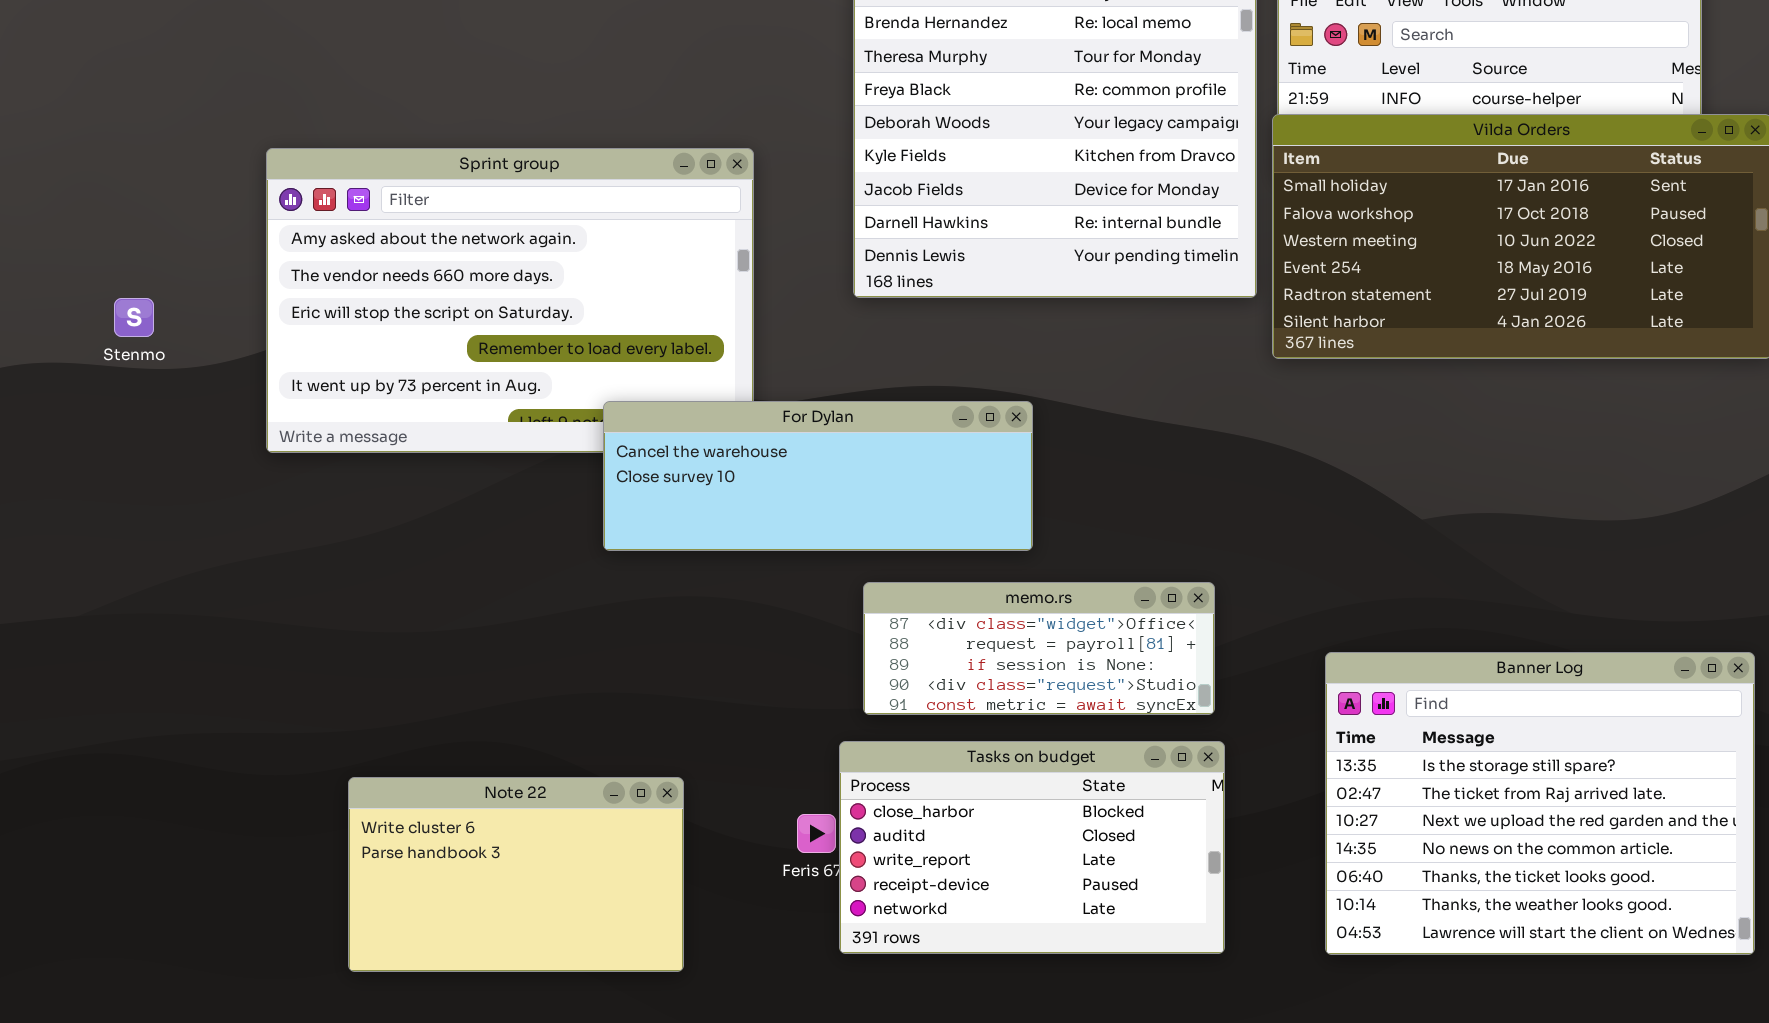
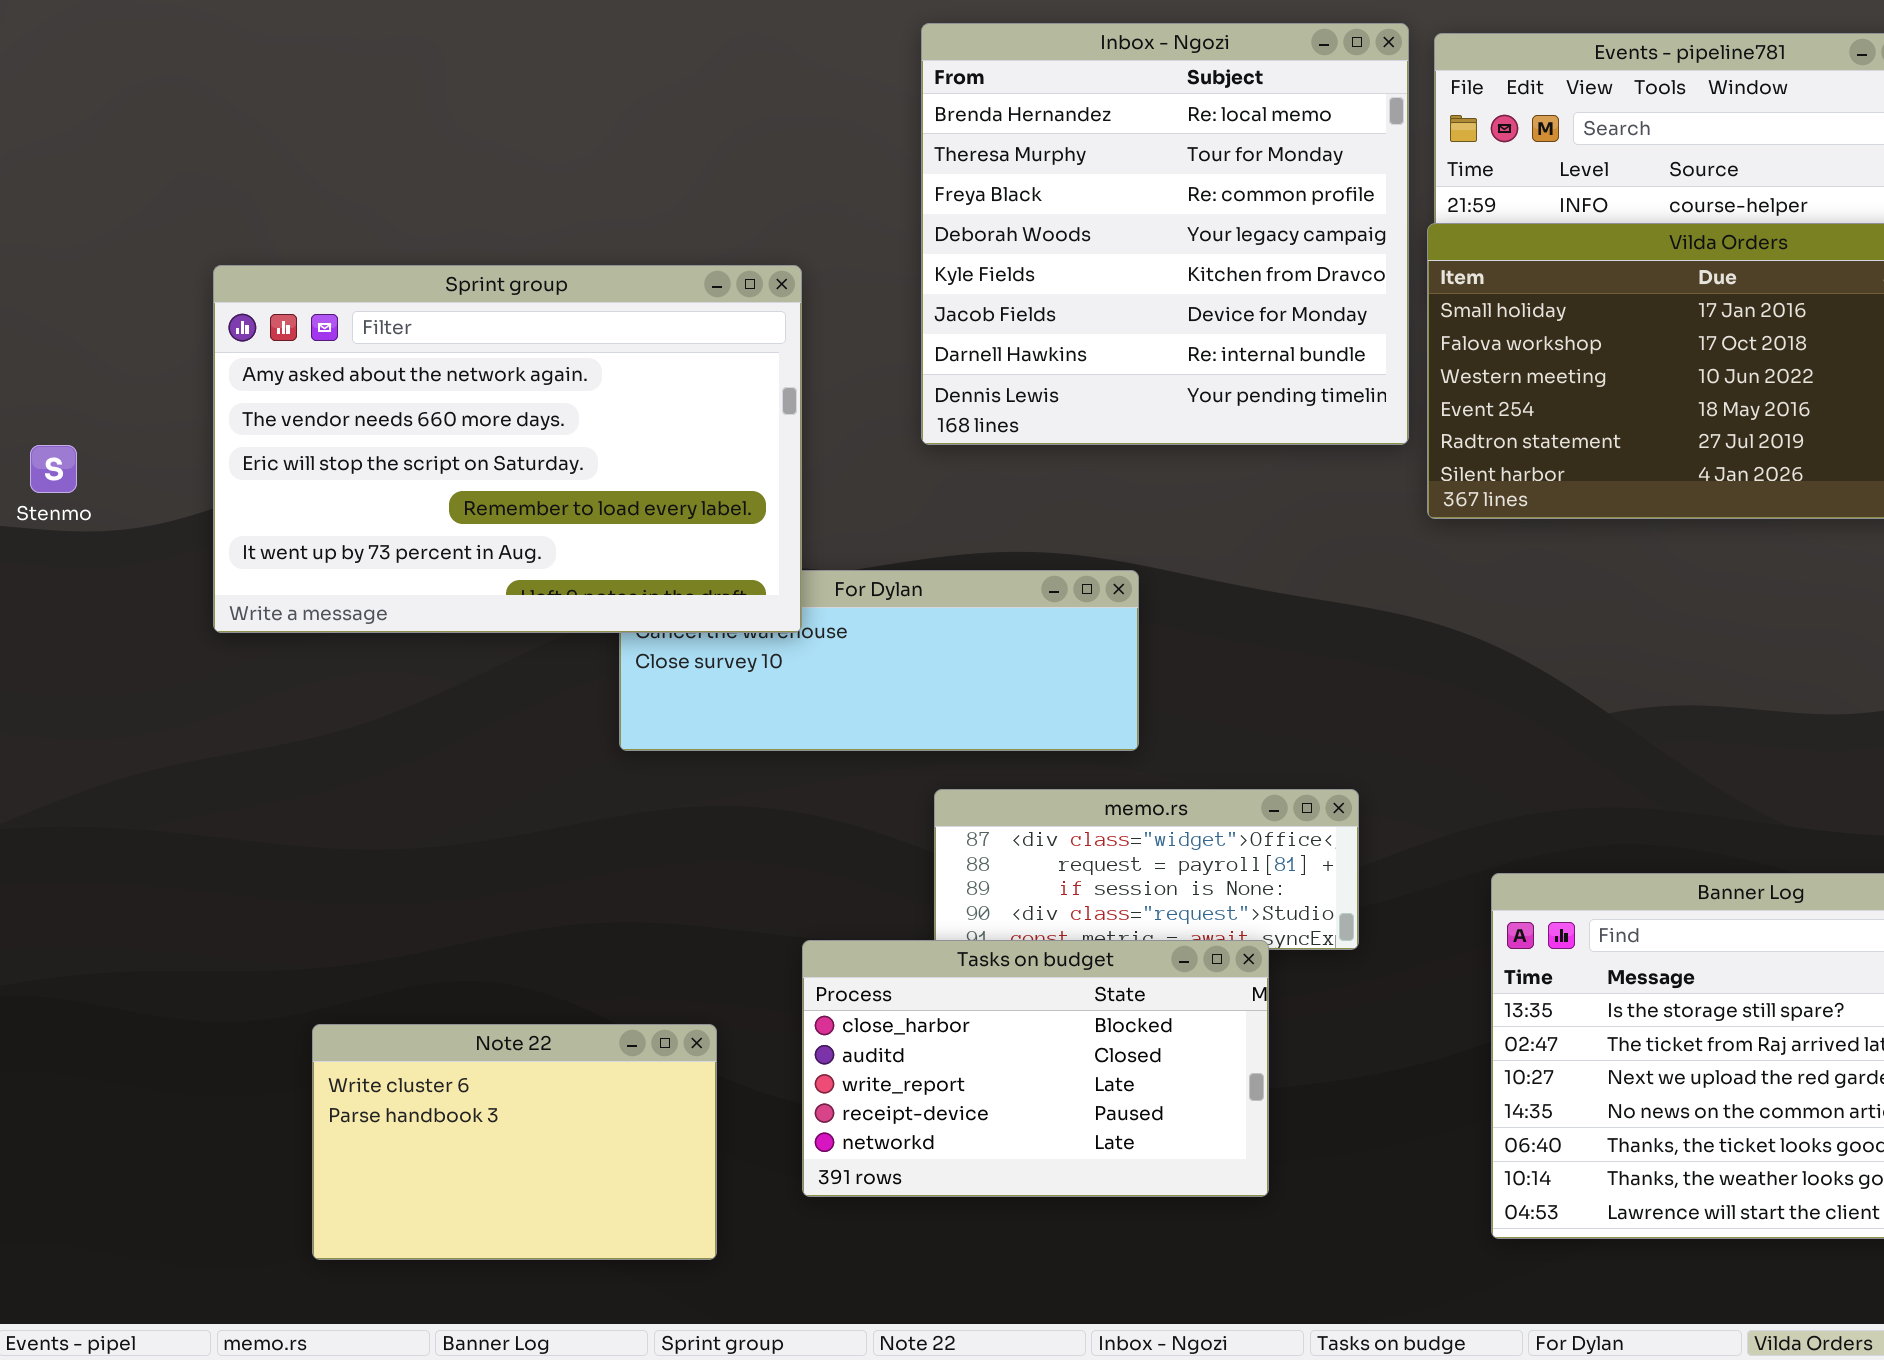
Sprint group: [266,148,754,453] -> [213,265,802,633], raised
Tasks on budget: [839,741,1225,954] -> [802,940,1269,1197], moved

